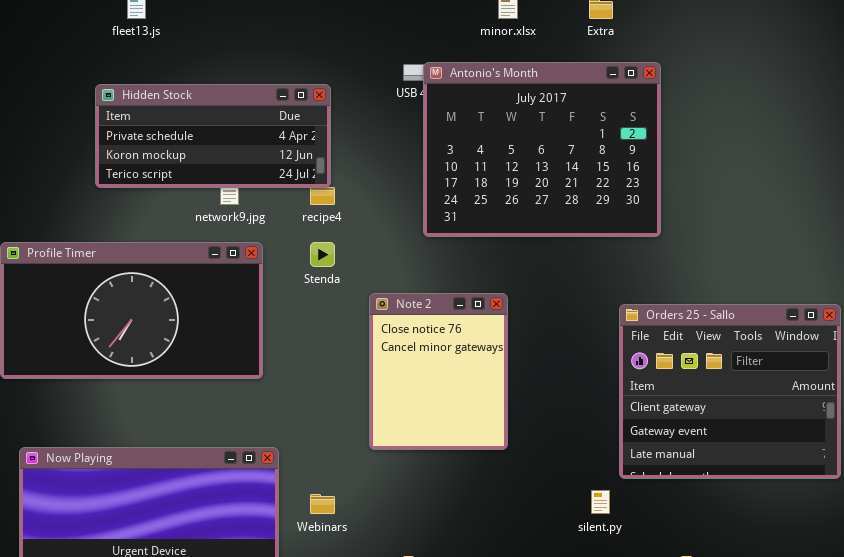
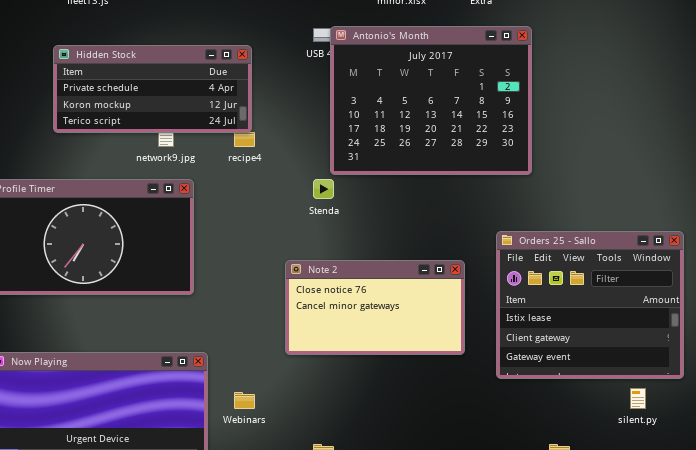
Stenda: [310,242,335,267] -> [313,179,334,199], moved
Note 2: [369,293,508,450] -> [285,260,465,355], resized
Orders 25 - Sallo: [619,304,841,479] -> [496,231,684,379], scrolled up 1 row
silent.py: [591,490,610,514] -> [630,388,646,409], moved

